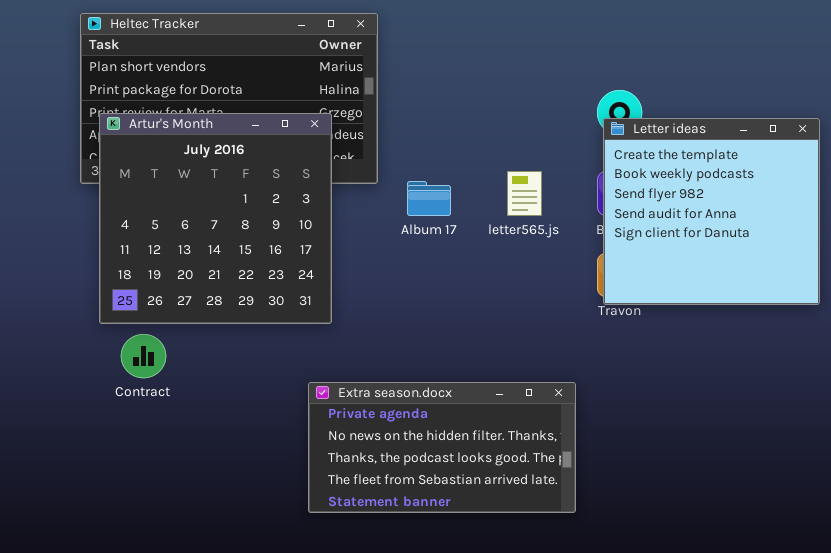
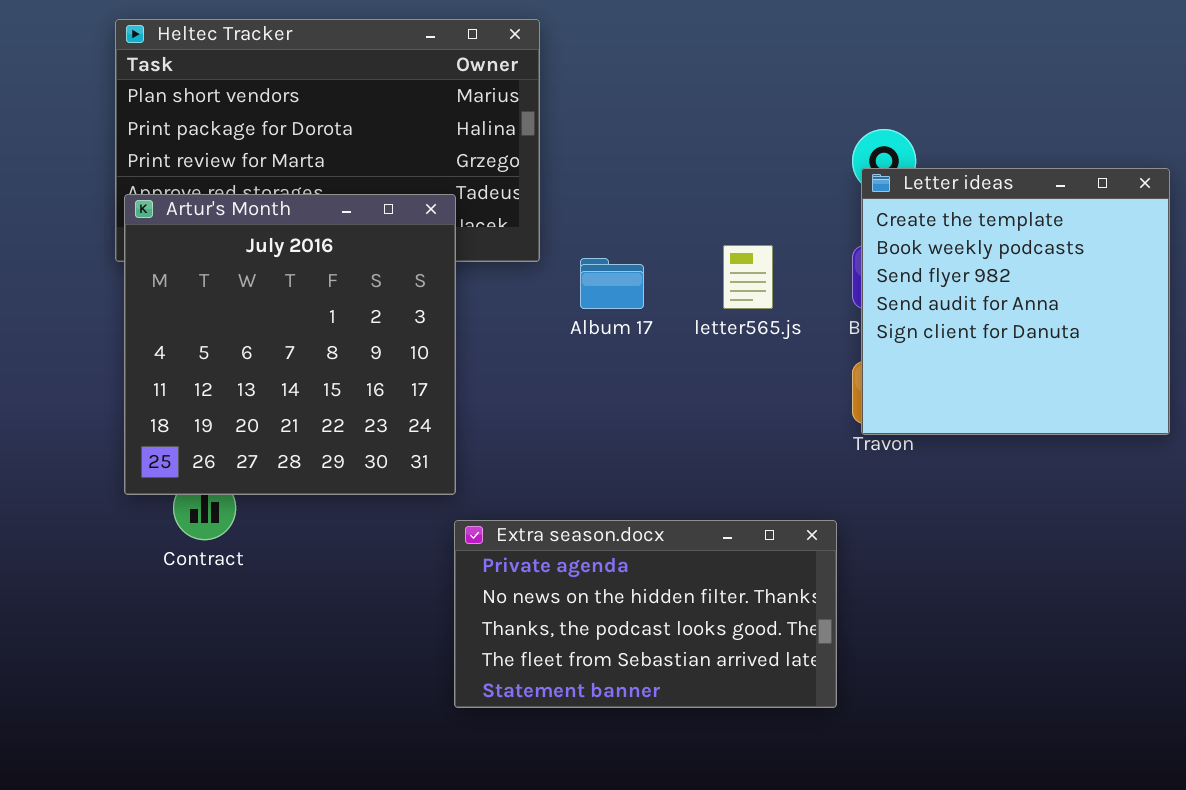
Artur's Month: [99,113,332,324] -> [124,194,456,495], moved
Extra season.docx: [308,382,576,513] -> [454,520,837,708], moved

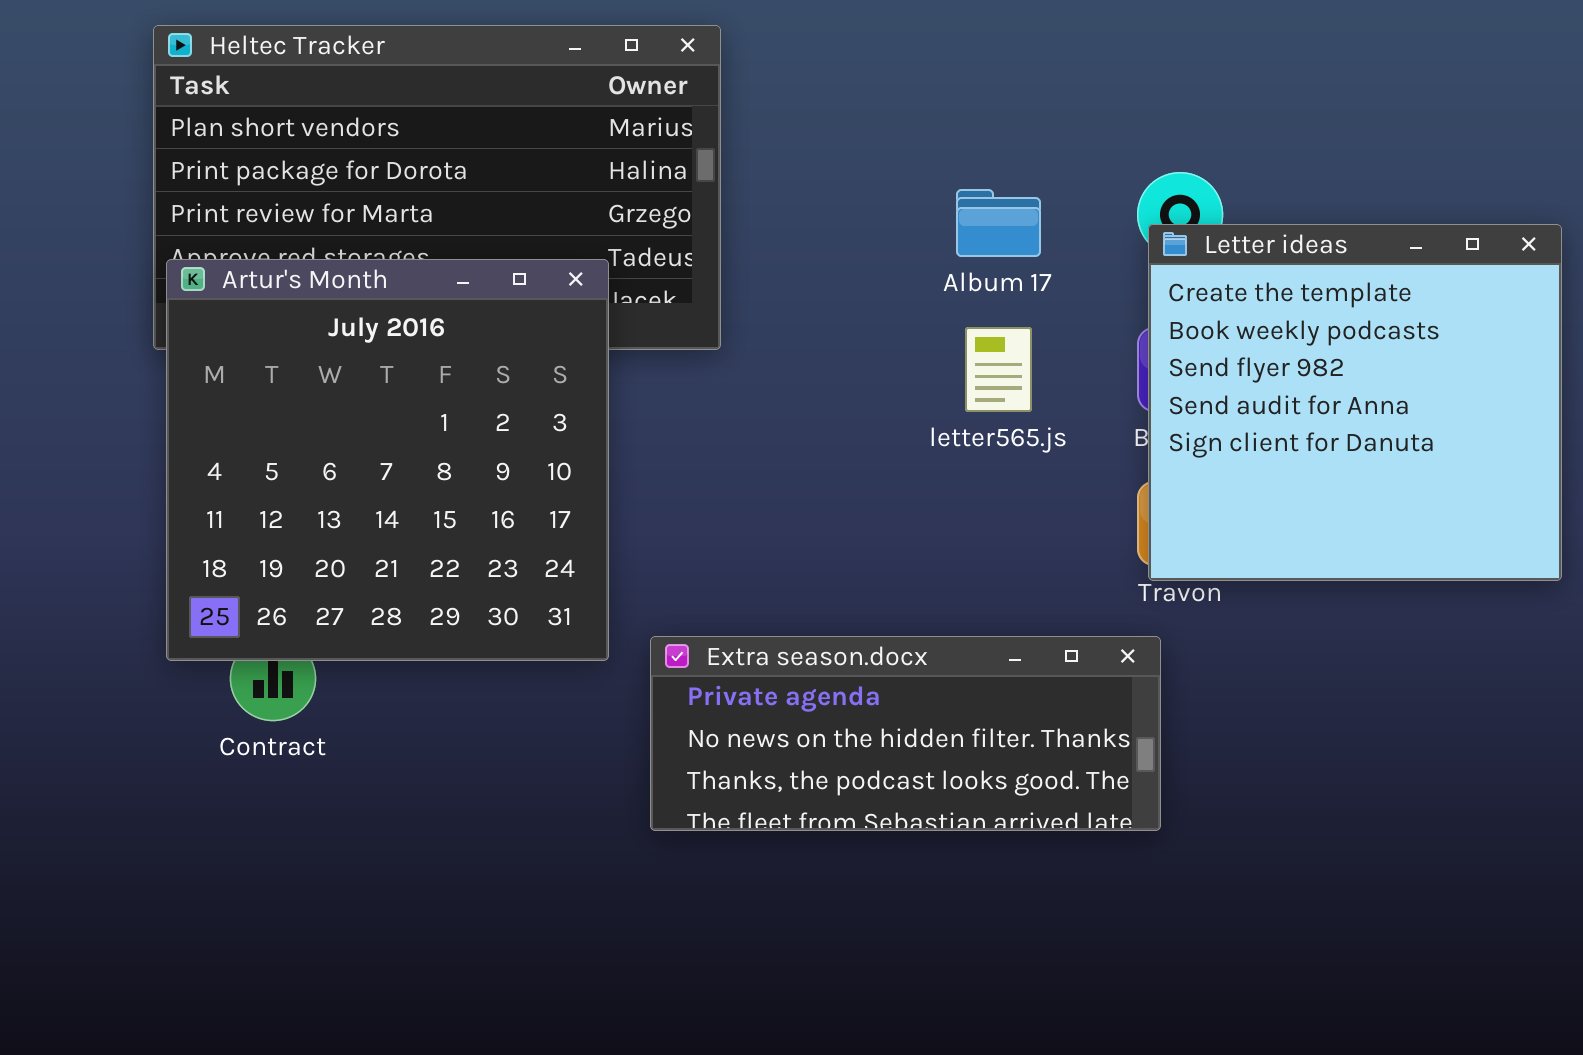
Album 17: [580,258,644,309] -> [956,189,1041,257], moved
Extra season.docx: [454,520,837,708] -> [650,636,1161,831], moved, resized

